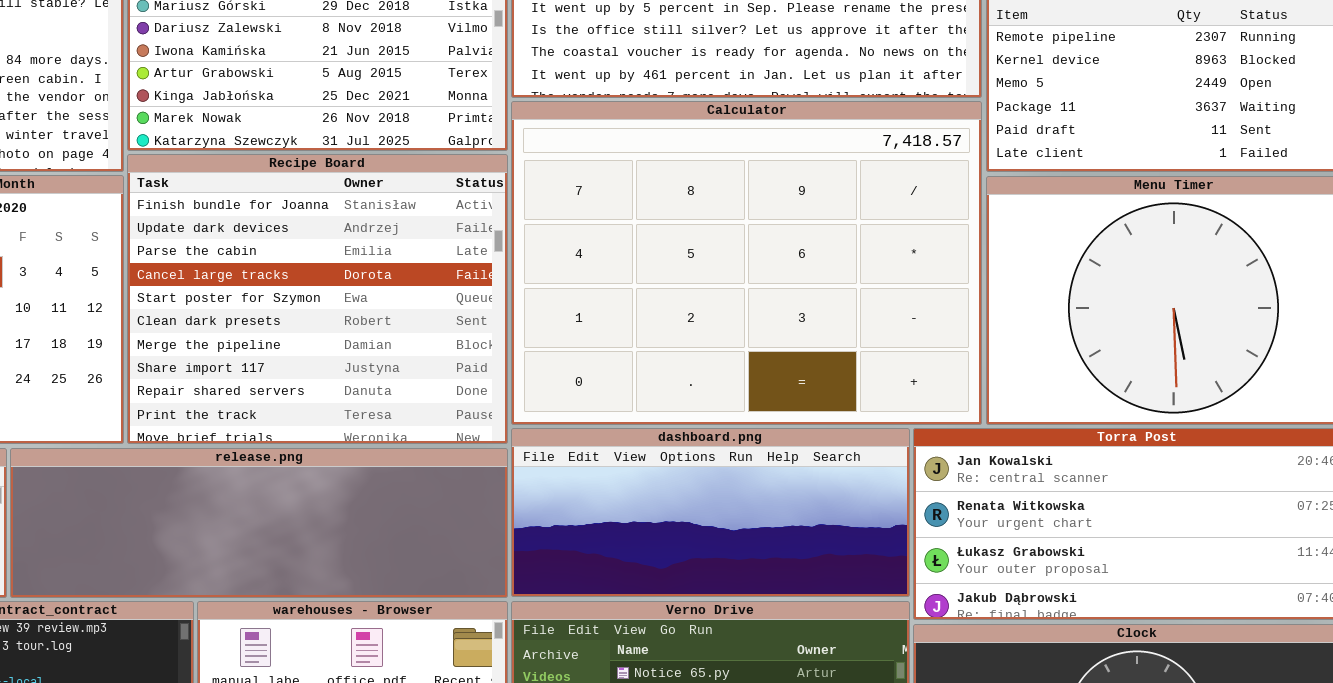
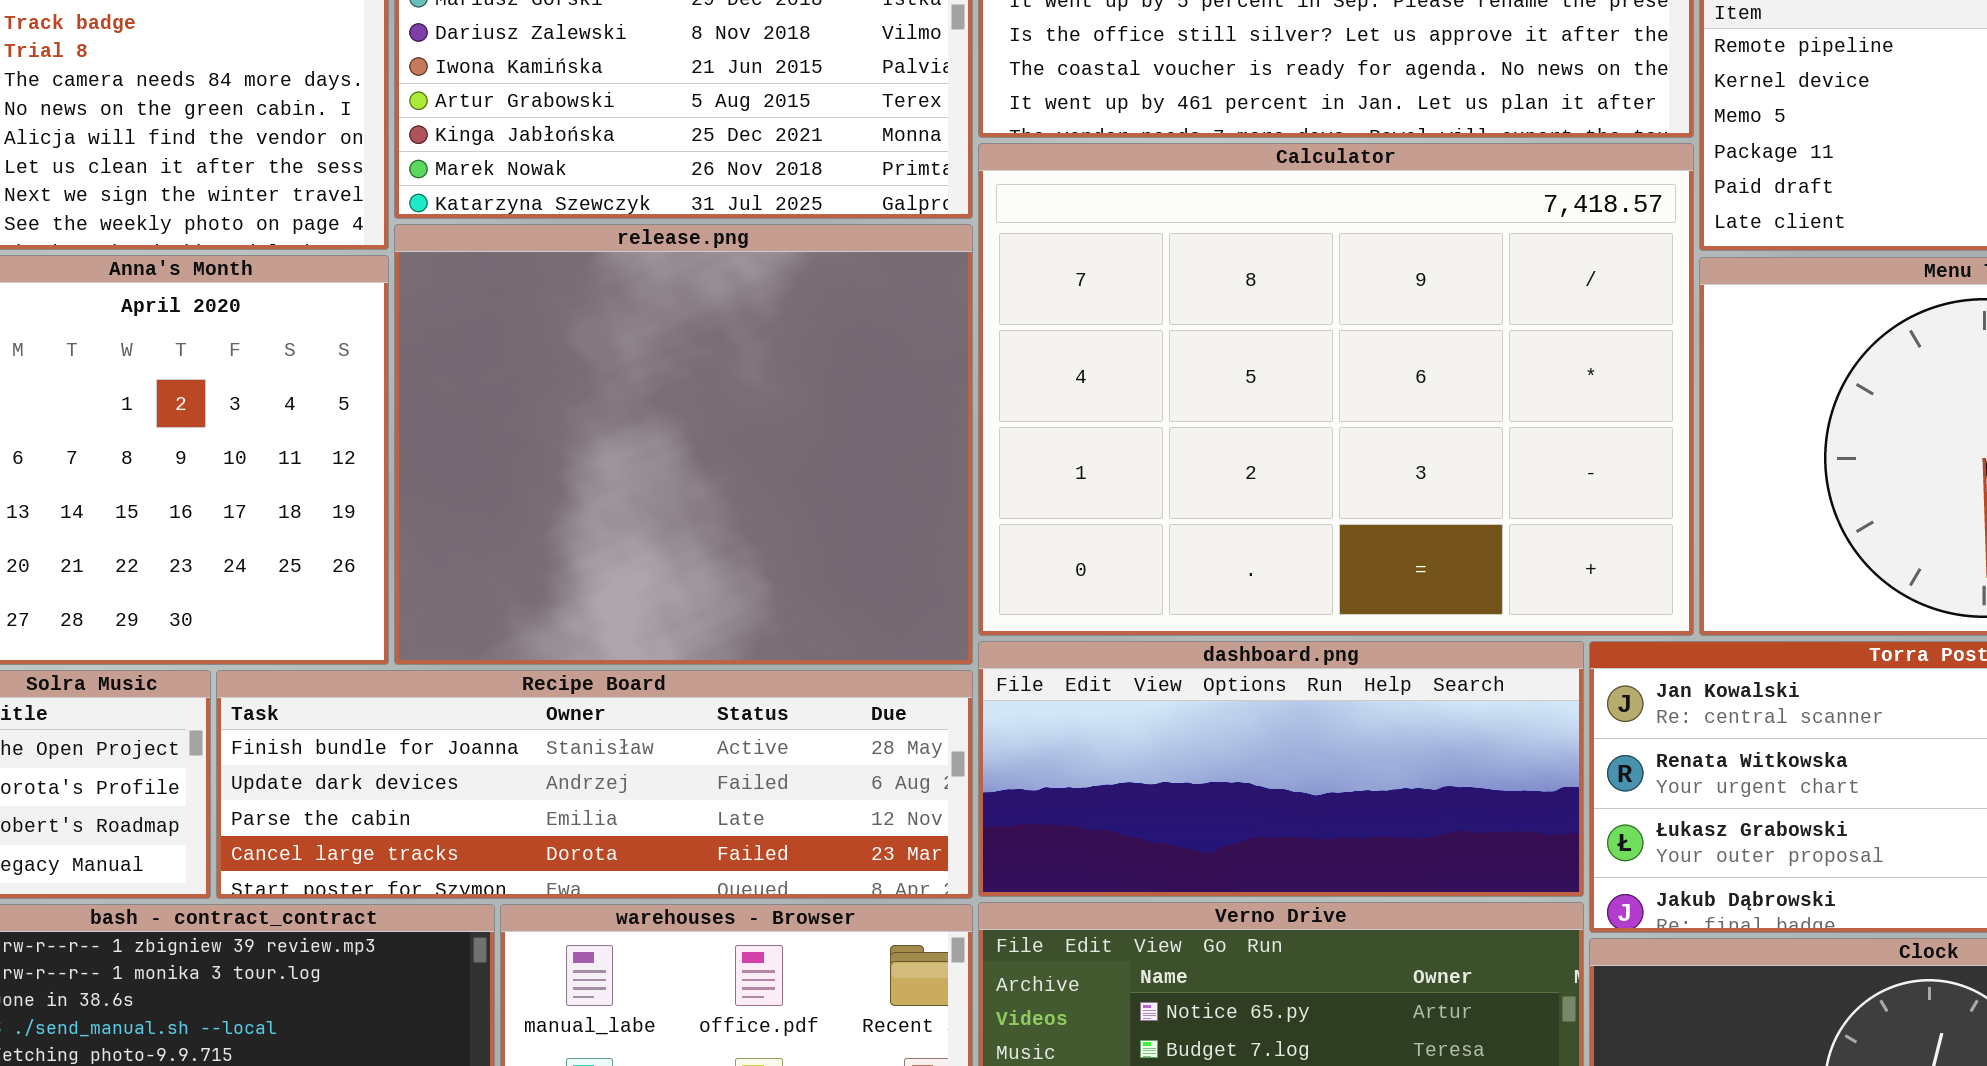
Recipe Board: [127,154,508,444] -> [216,670,973,899], moved, resized
release.png: [10,448,508,598] -> [394,224,973,665], moved, resized

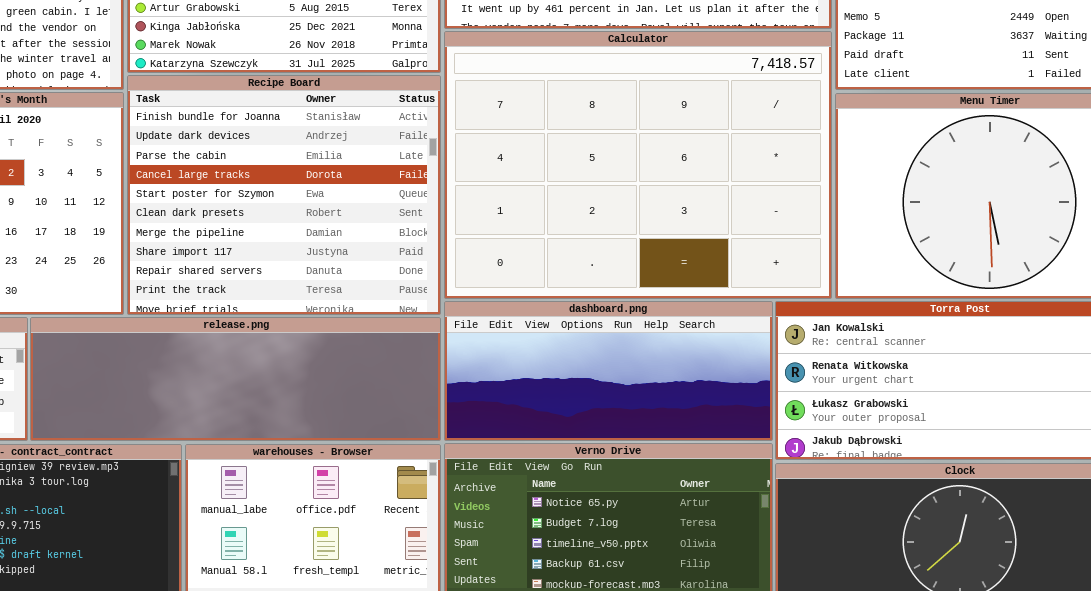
release.png: [394,224,973,665] -> [30,317,441,441], moved, resized
Recipe Board: [216,670,973,899] -> [127,75,441,315], moved, resized

